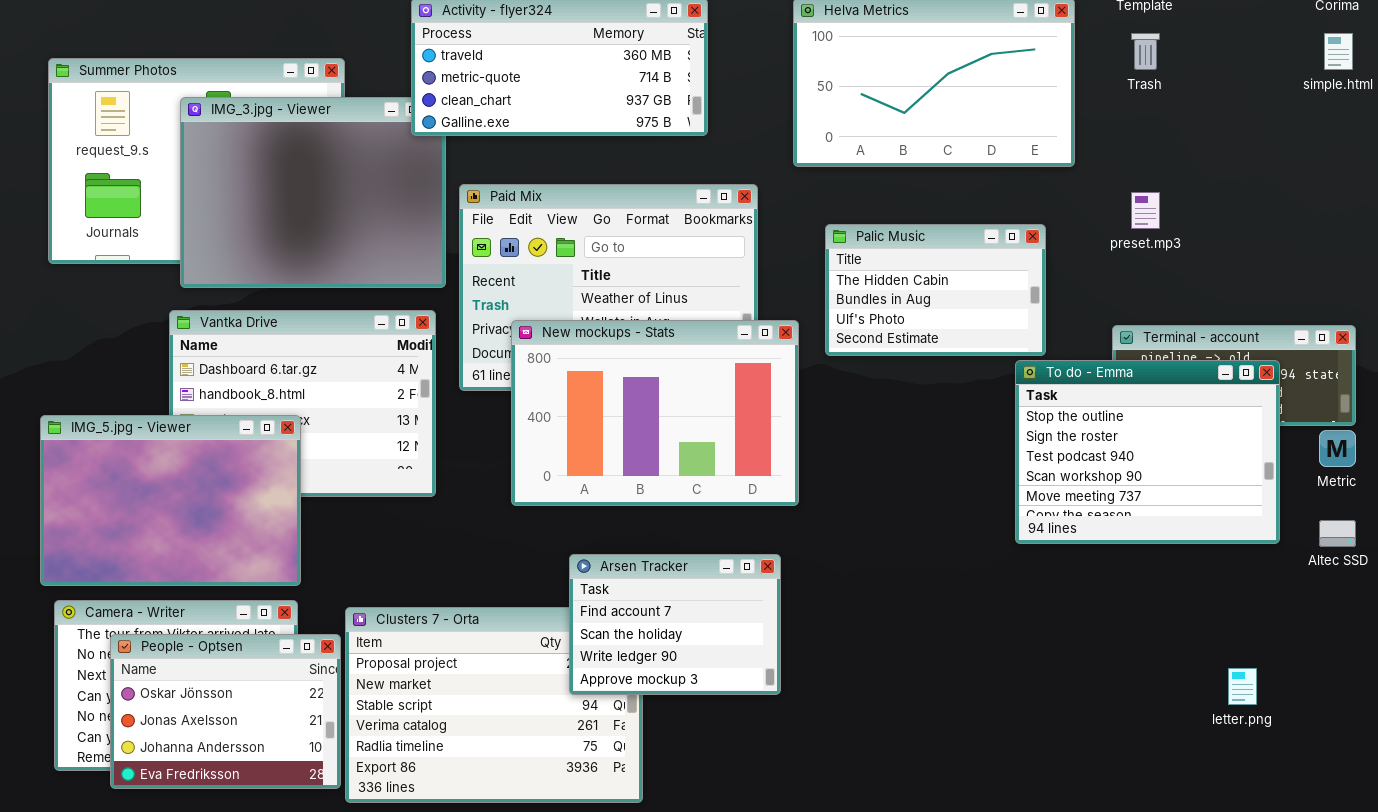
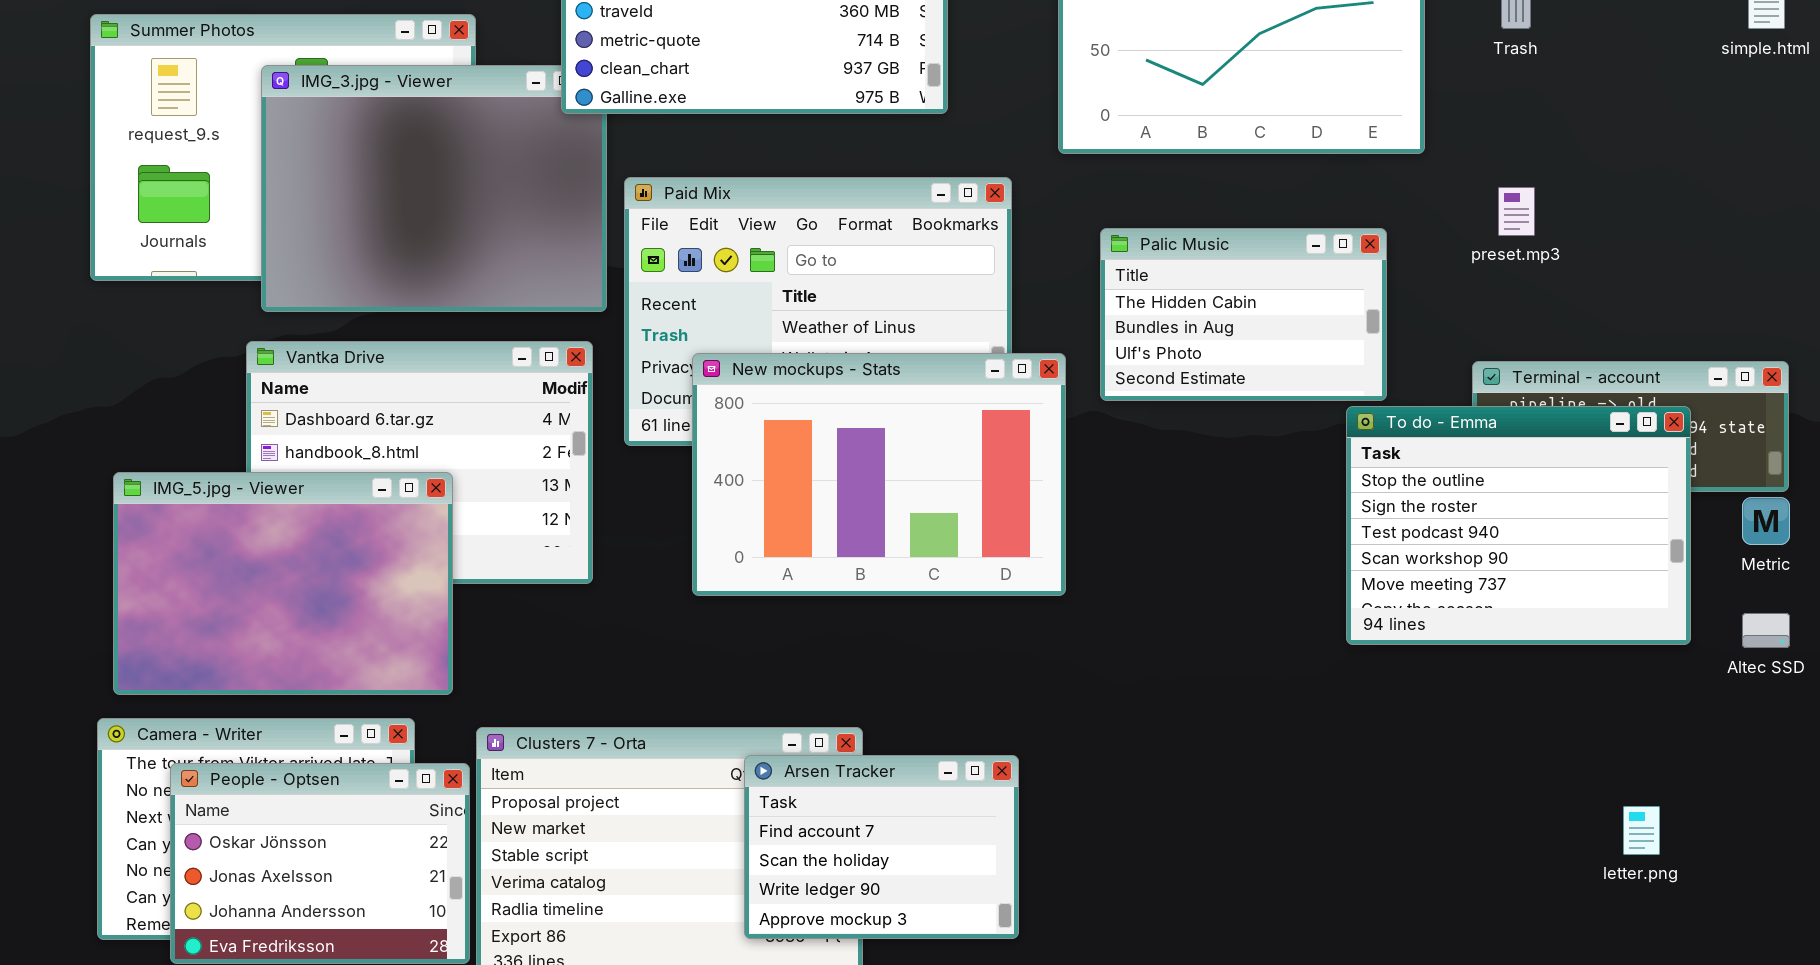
IMG_5.jpg - Viewer: [40,415,301,586] -> [113,472,453,695], moved
Arsen Tracker: [569,554,781,695] -> [744,755,1019,939], moved

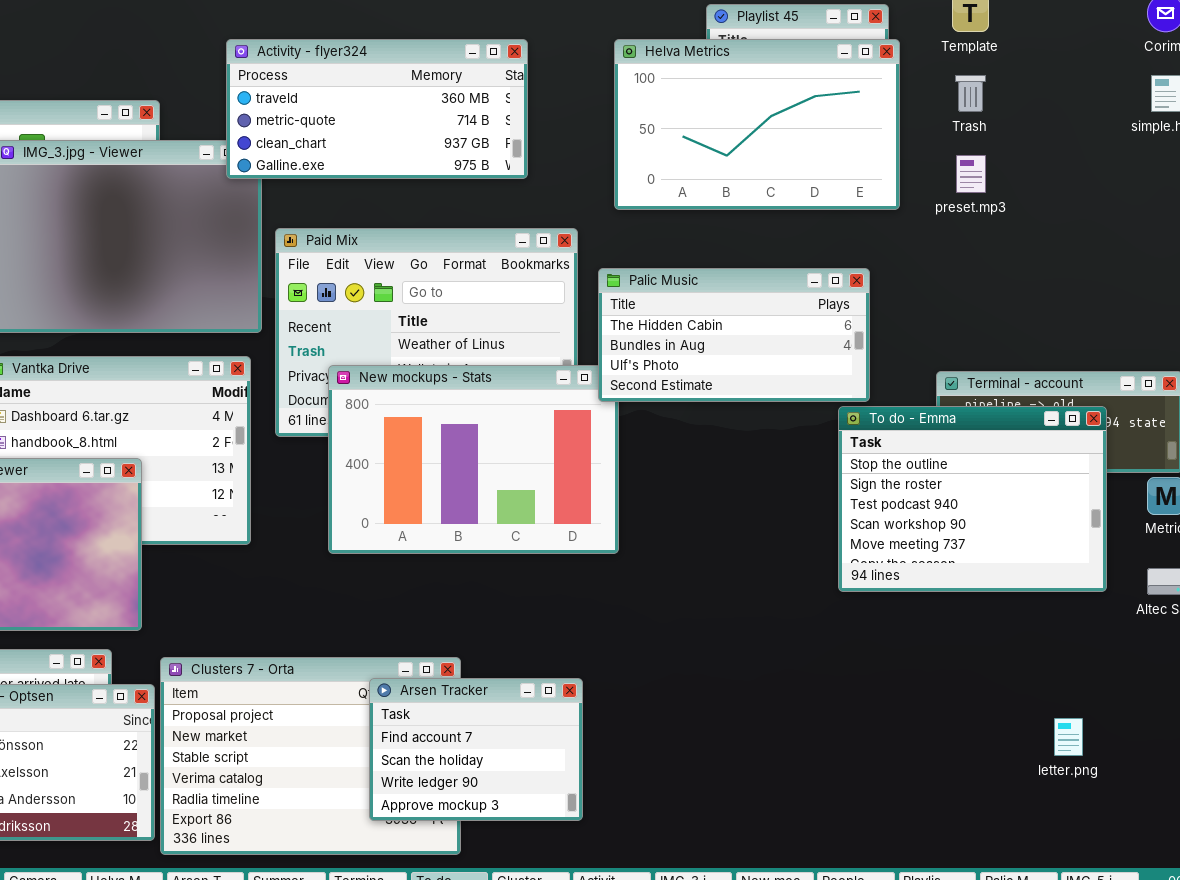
preset.mp3: [1498,187,1535,236] -> [956,155,986,193], moved
Palic Music: [1100,228,1387,401] -> [598,268,870,402], resized

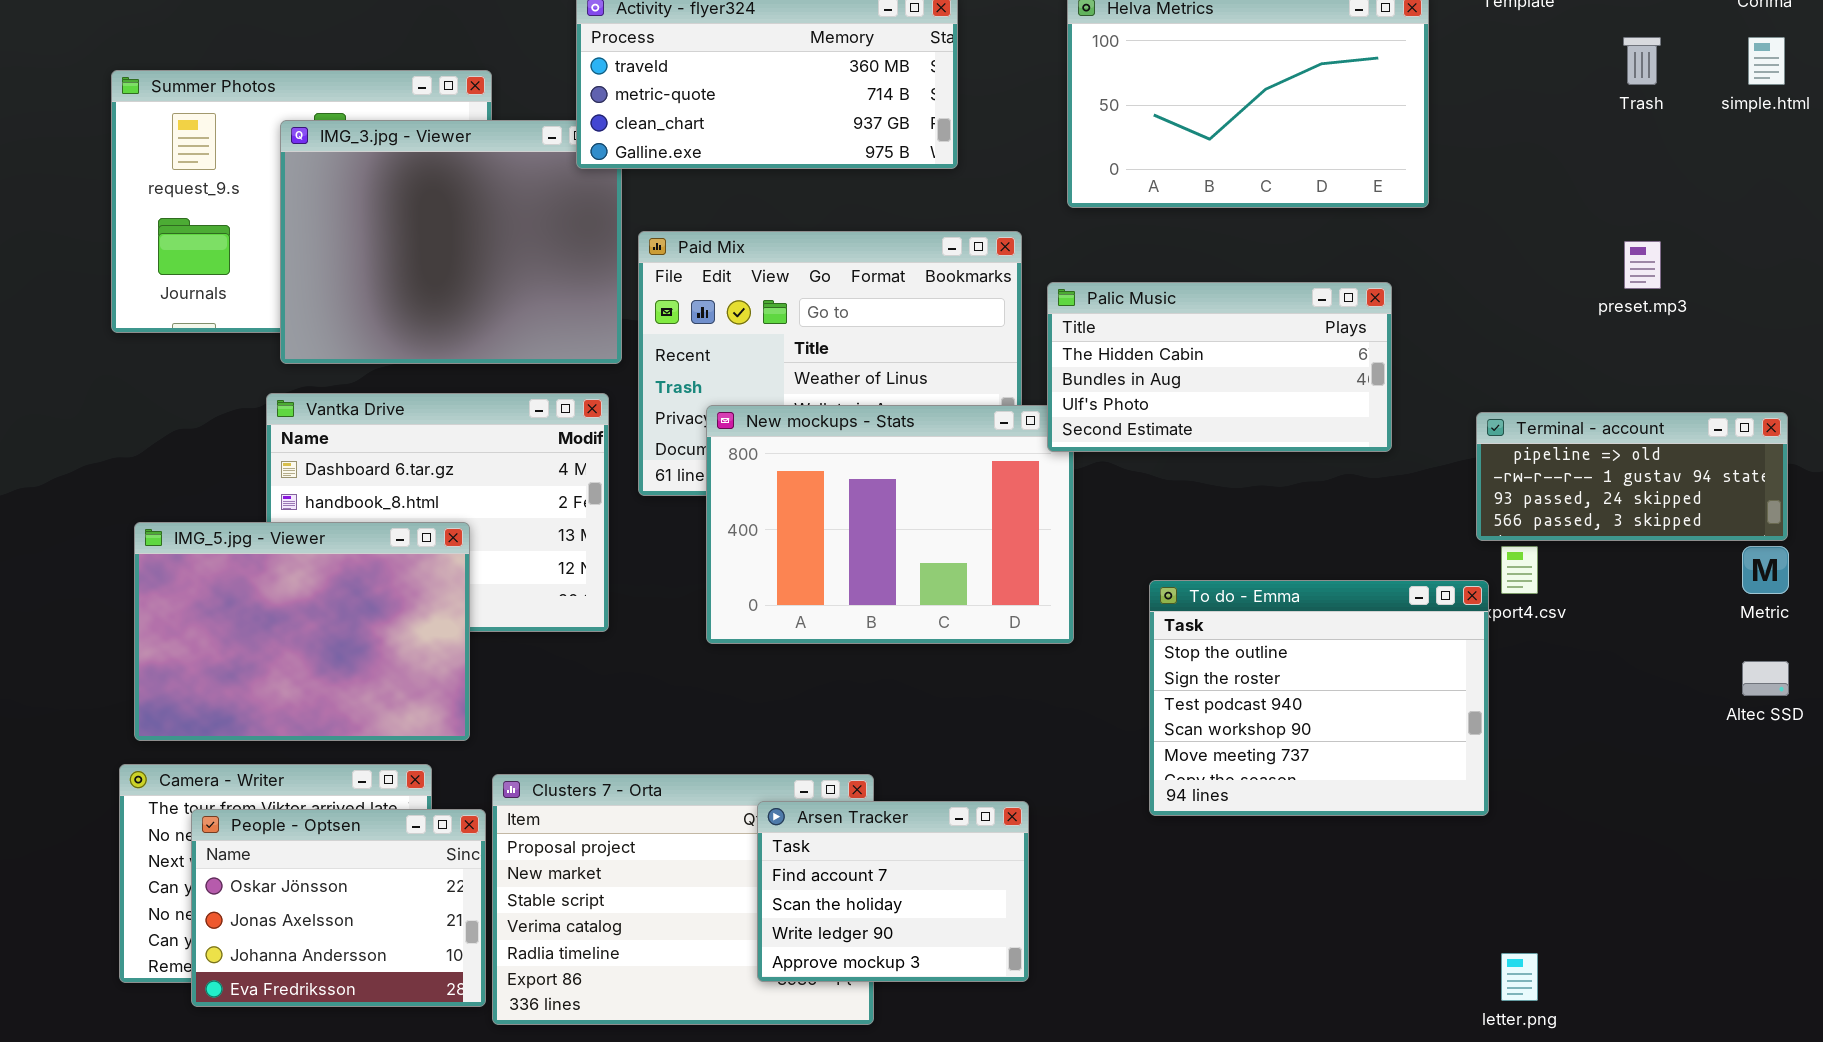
Trash: [955,75,986,112] -> [1623,37,1661,85], moved
preset.mp3: [956,155,986,193] -> [1624,241,1661,289], moved
To do - Emma: [838,406,1107,592] -> [1149,580,1489,816], moved
letter.png: [1054,718,1083,756] -> [1501,953,1538,1001], moved

